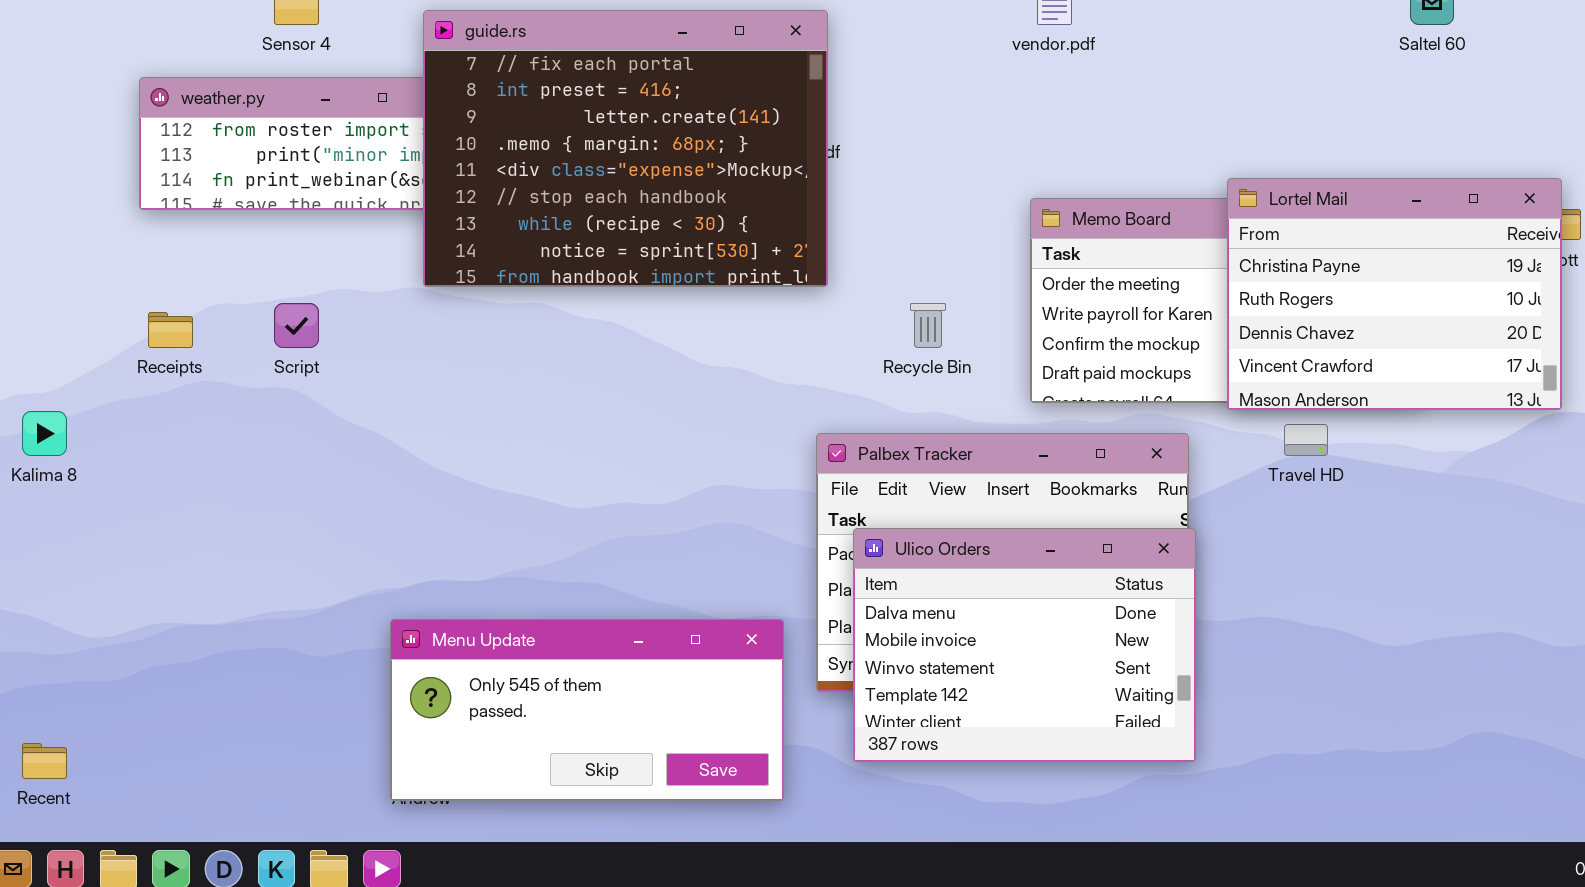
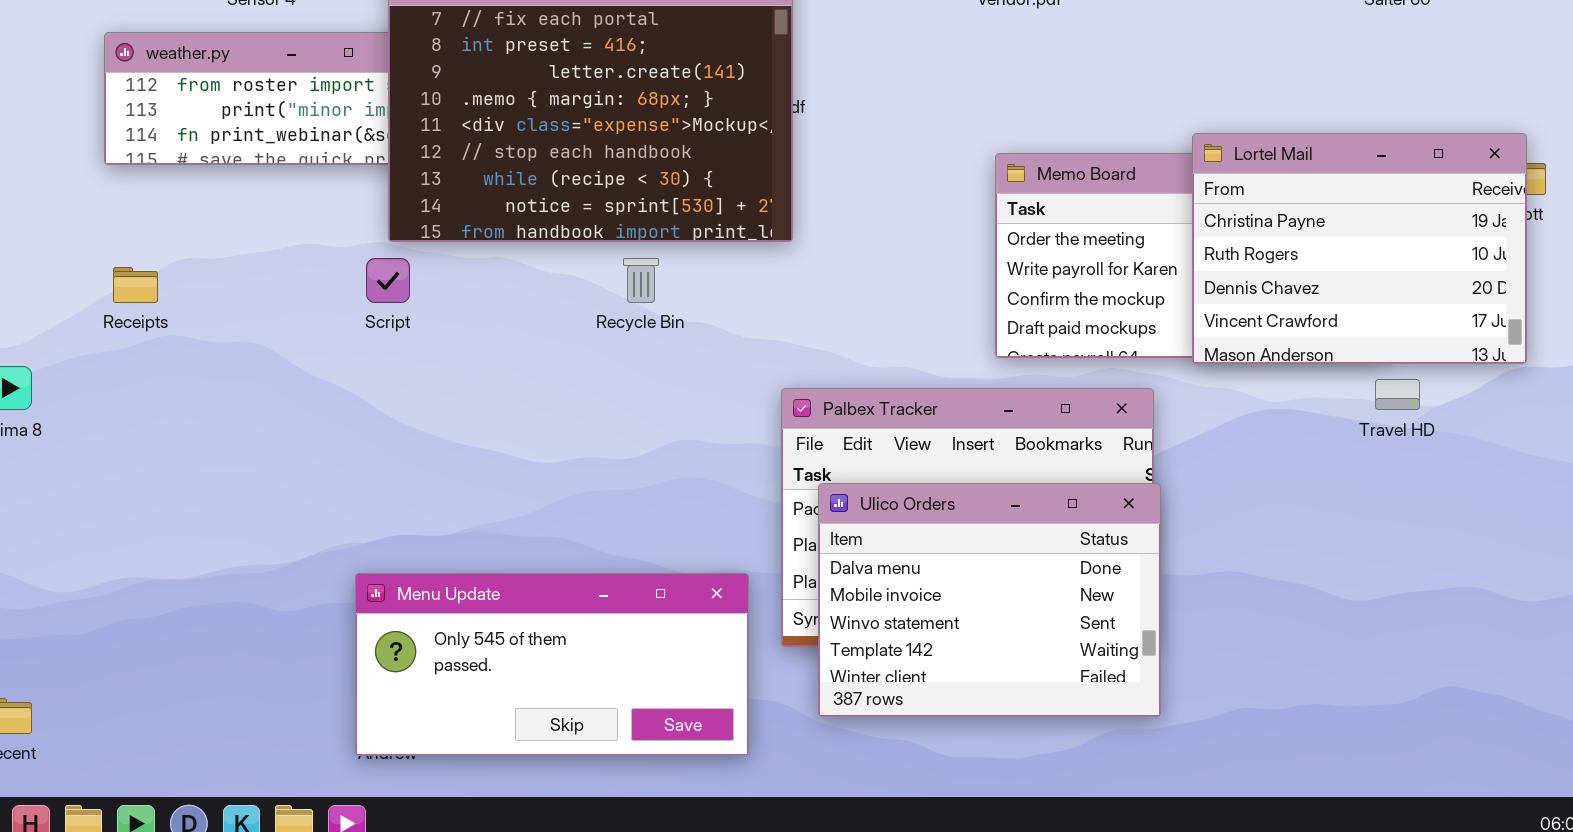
Script: [274,303,319,348] -> [366,258,410,303], moved
Recycle Bin: [910,303,946,348] -> [623,258,659,303], moved
Travel HD: [1284,424,1328,456] -> [1375,379,1420,410], moved

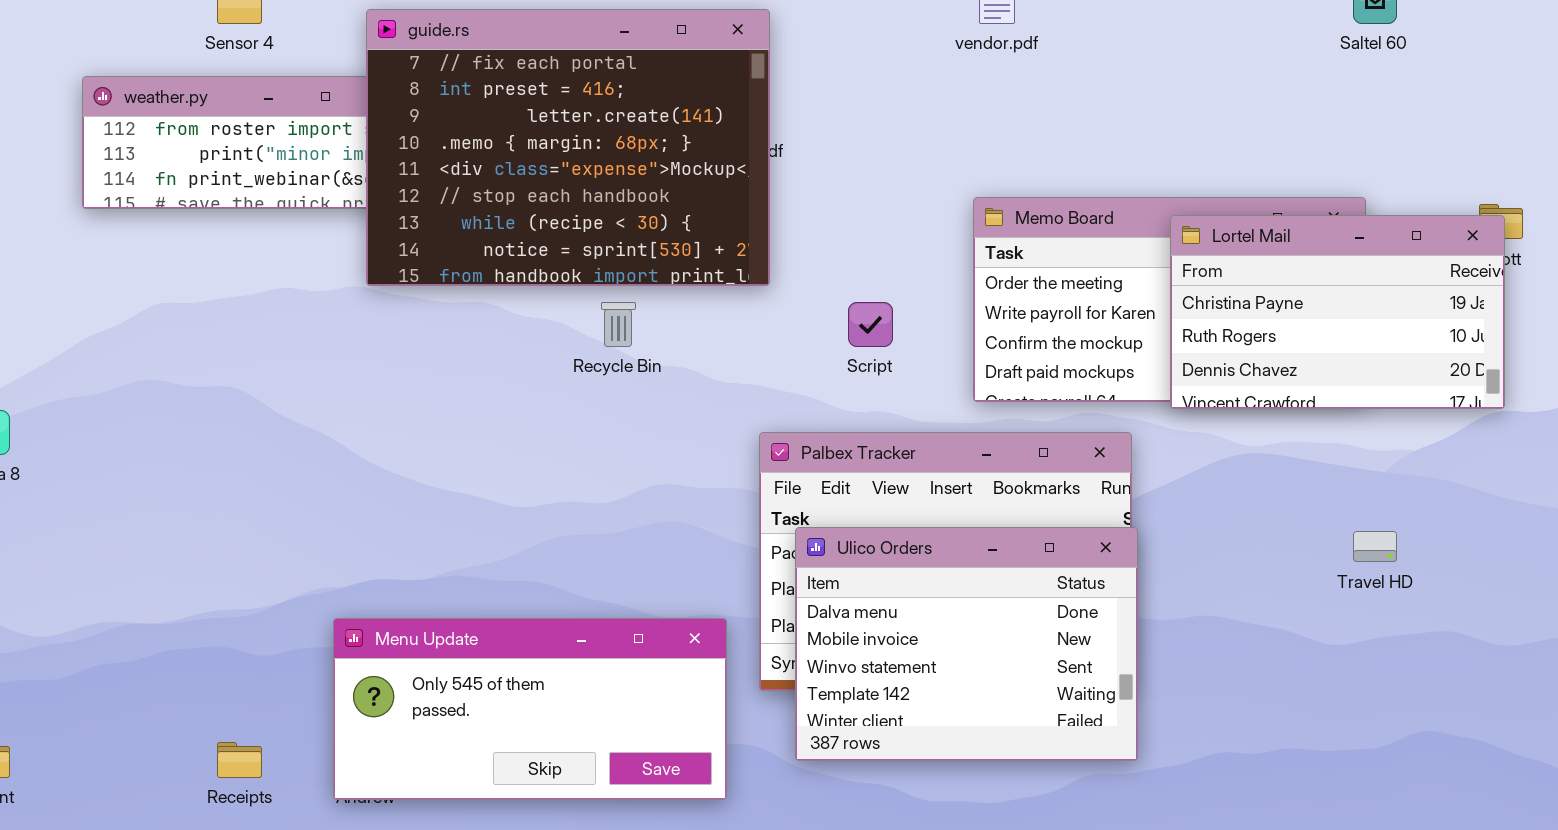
Lortel Mail: [1192,133,1527,364] -> [1170,215,1505,409], resized
Script: [366,258,410,303] -> [848,302,893,347], moved
Receipts: [113,267,158,303] -> [217,742,262,778], moved
Travel HD: [1375,379,1420,410] -> [1353,531,1397,562], moved

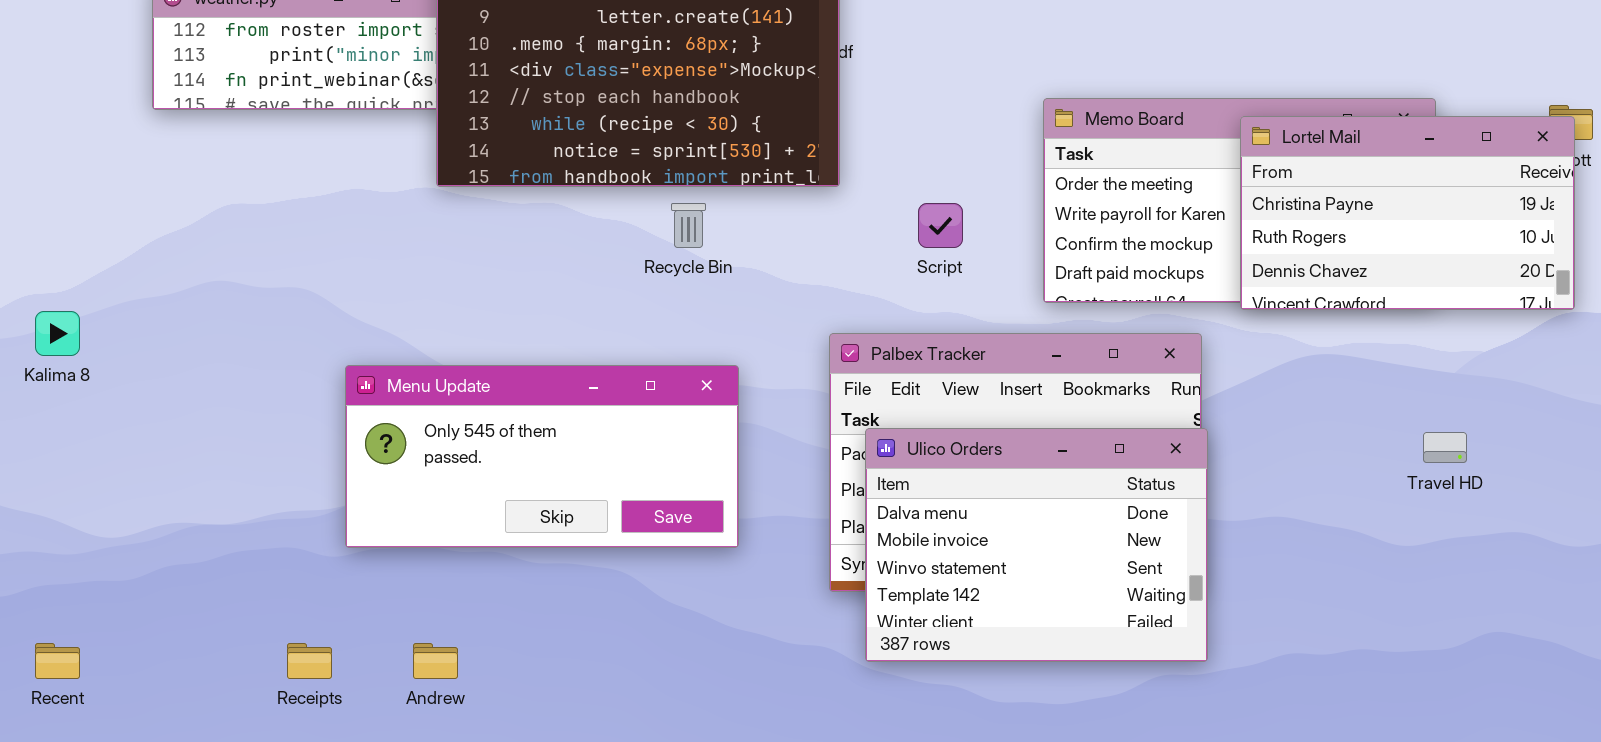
Menu Update: [333,618,727,800] -> [345,365,739,548], moved

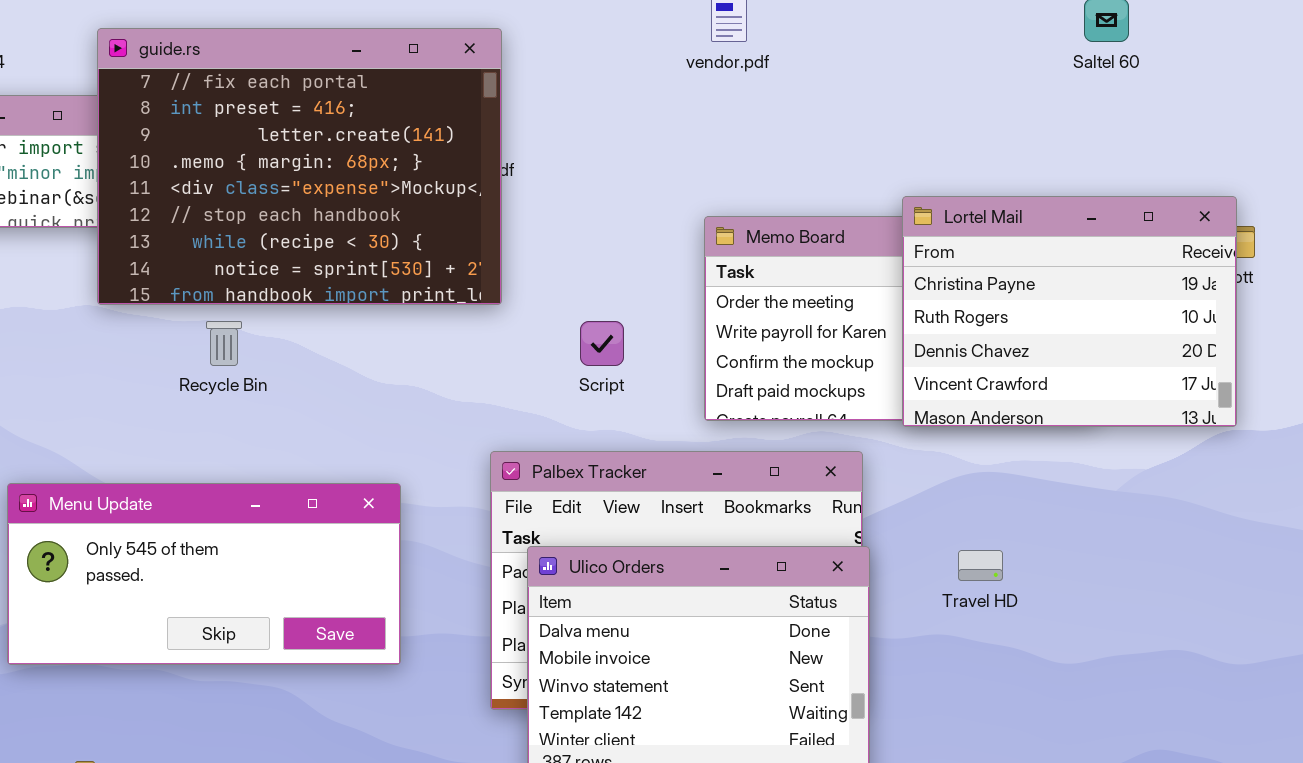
Lortel Mail: [1240,116,1575,310] -> [902,196,1237,427], resized
Recycle Bin: [671,203,706,248] -> [206,321,242,366], moved
Travel HD: [1423,432,1467,463] -> [958,550,1003,581], moved

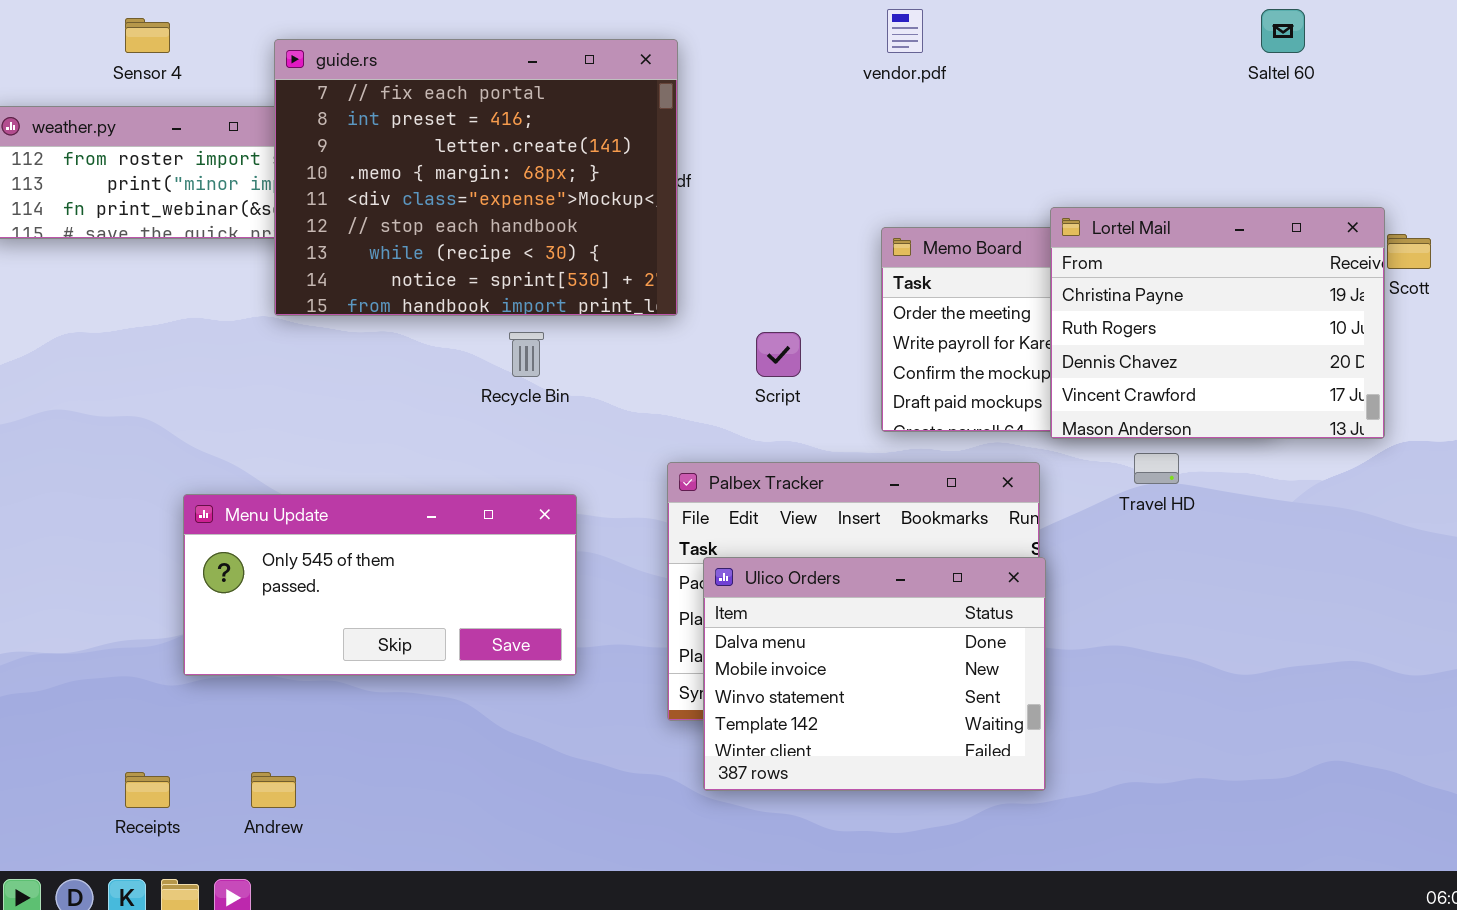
Lortel Mail: [902,196,1237,427] -> [1050,207,1385,439], moved
Recycle Bin: [206,321,242,366] -> [509,332,544,377], moved
Travel HD: [958,550,1003,581] -> [1134,453,1179,484], moved

